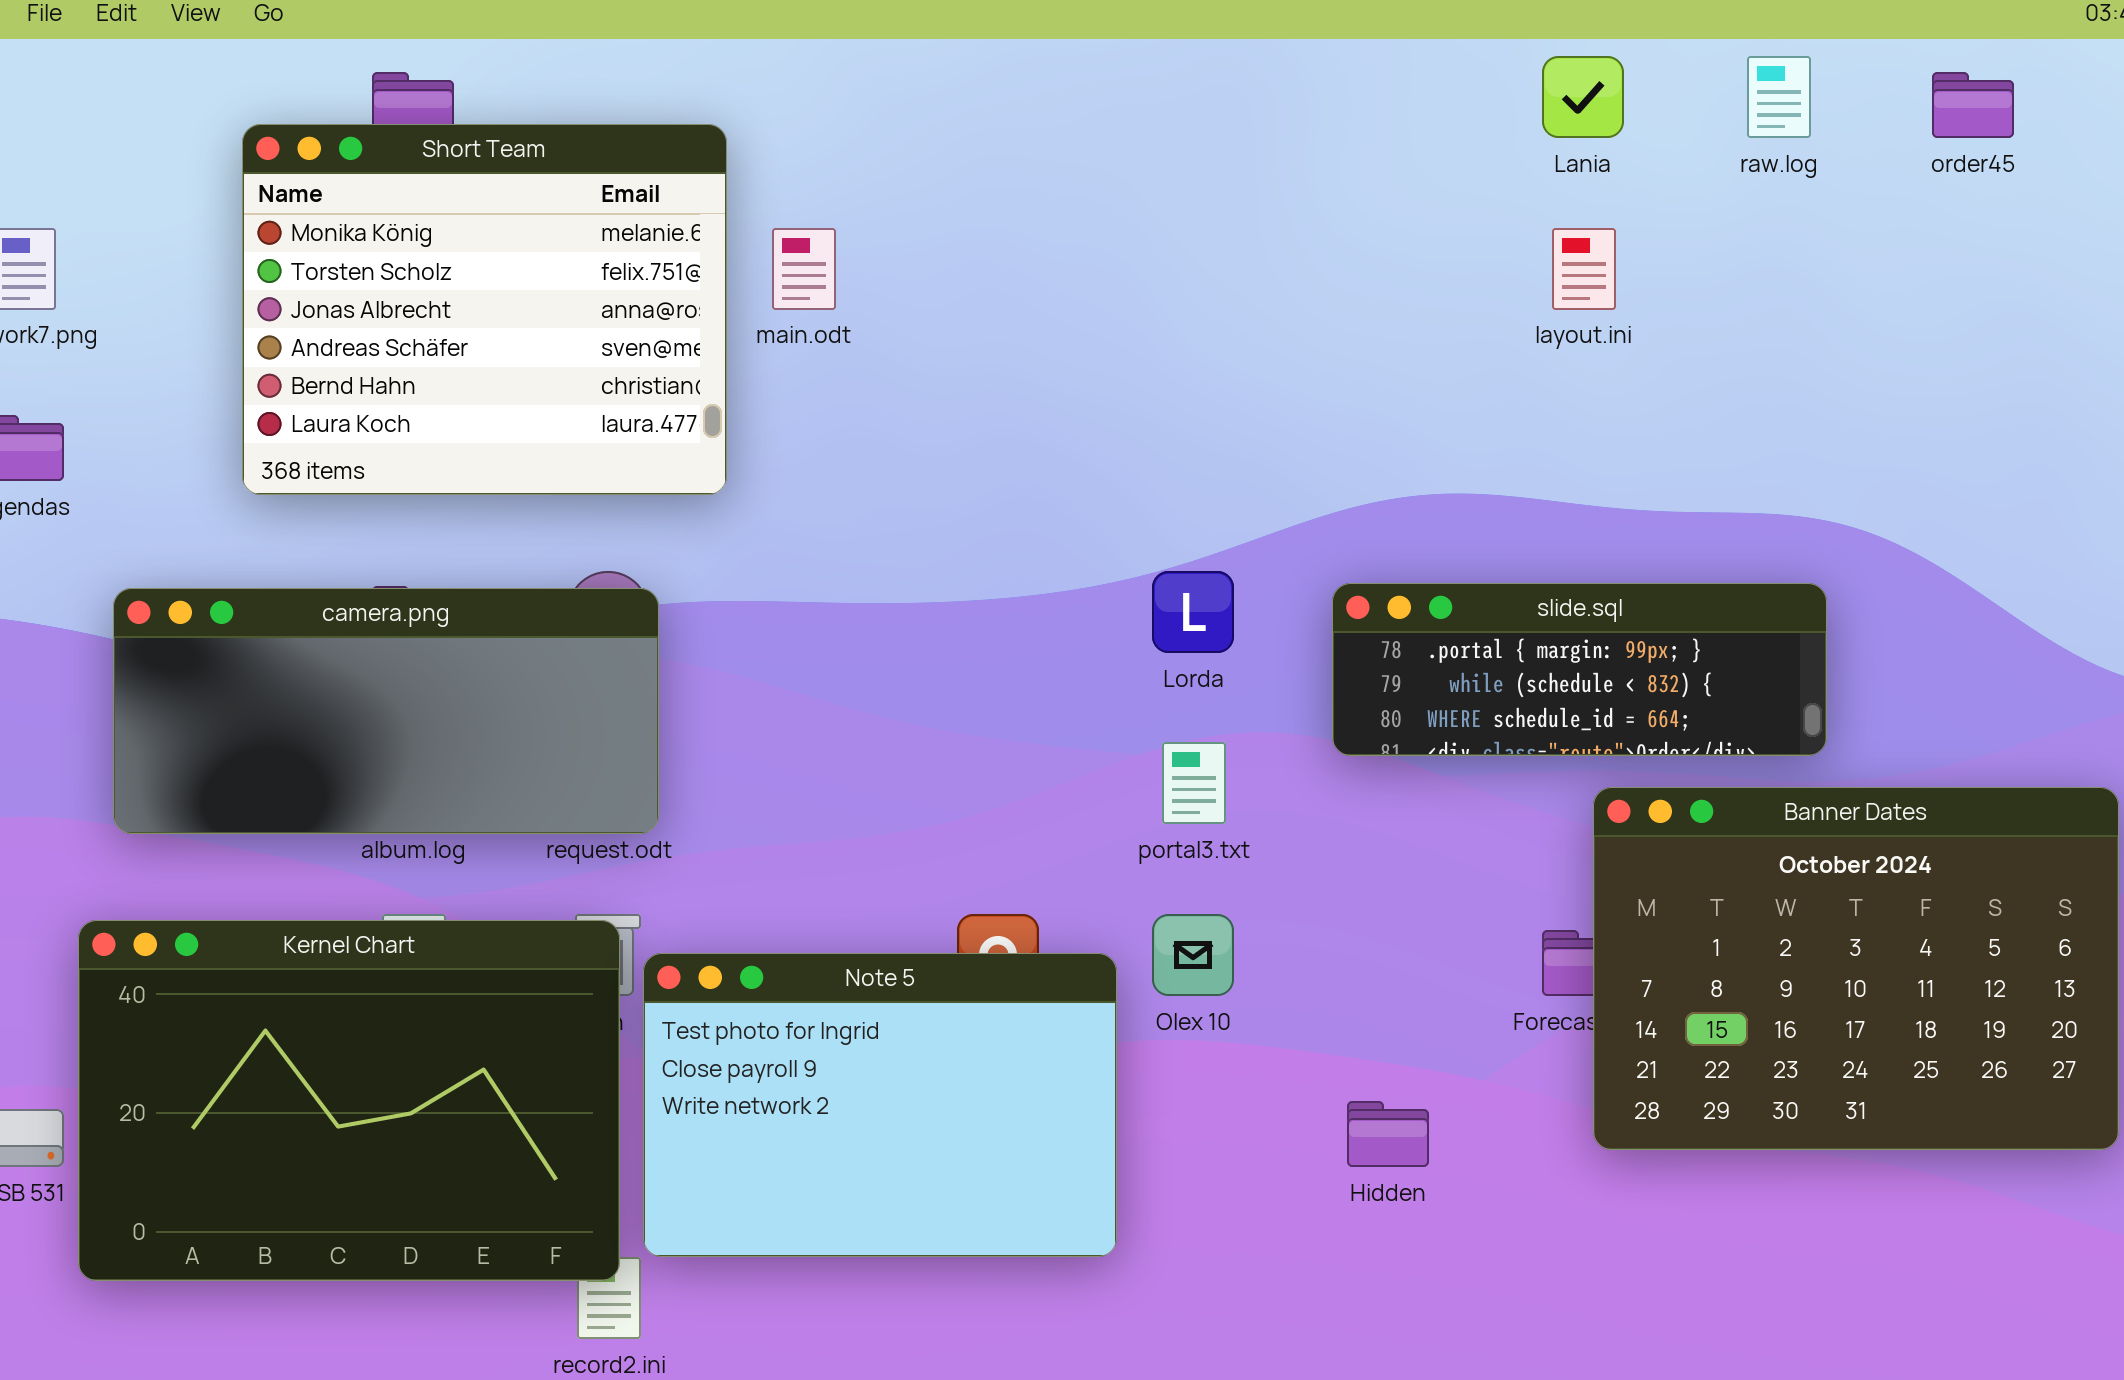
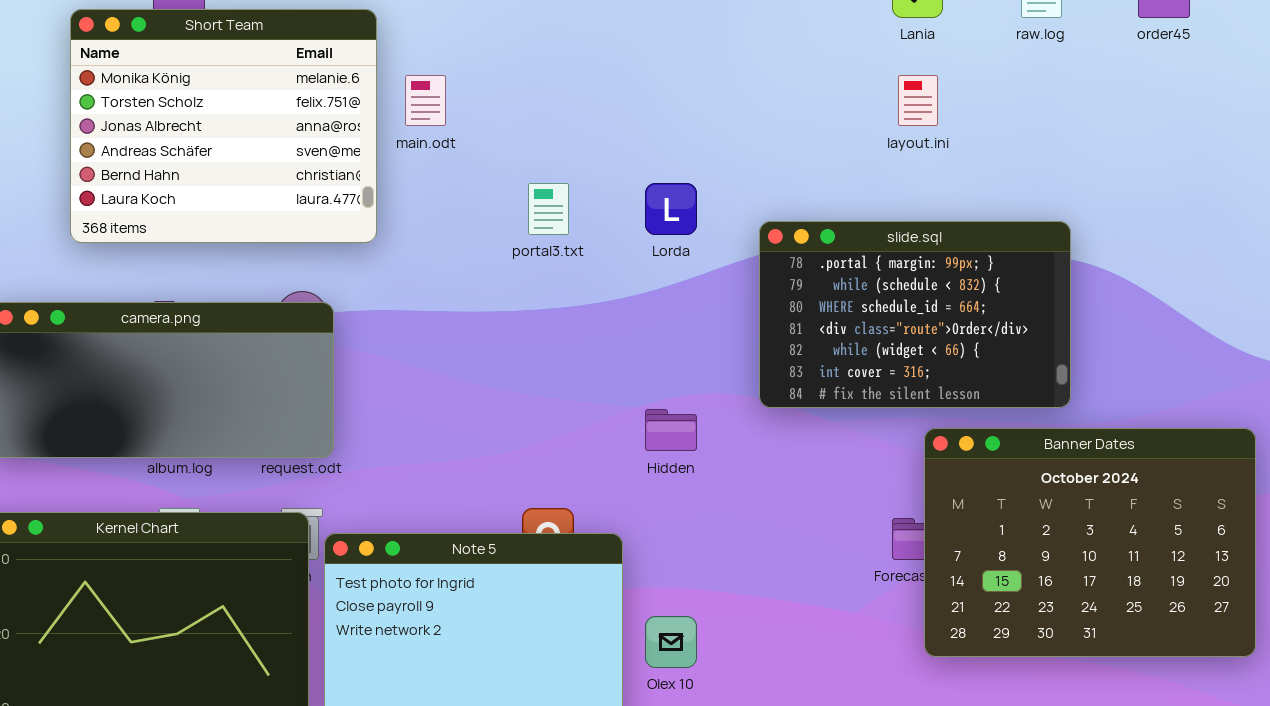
Lorda: [1152,571,1234,653] -> [645,183,697,235], moved
slide.sql: [1332,583,1827,756] -> [759,221,1071,408], resized
portal3.txt: [1162,742,1226,824] -> [528,183,569,235], moved
Olex 10: [1152,914,1234,996] -> [645,616,697,668], moved
Hidden: [1347,1101,1429,1167] -> [645,409,697,451], moved

